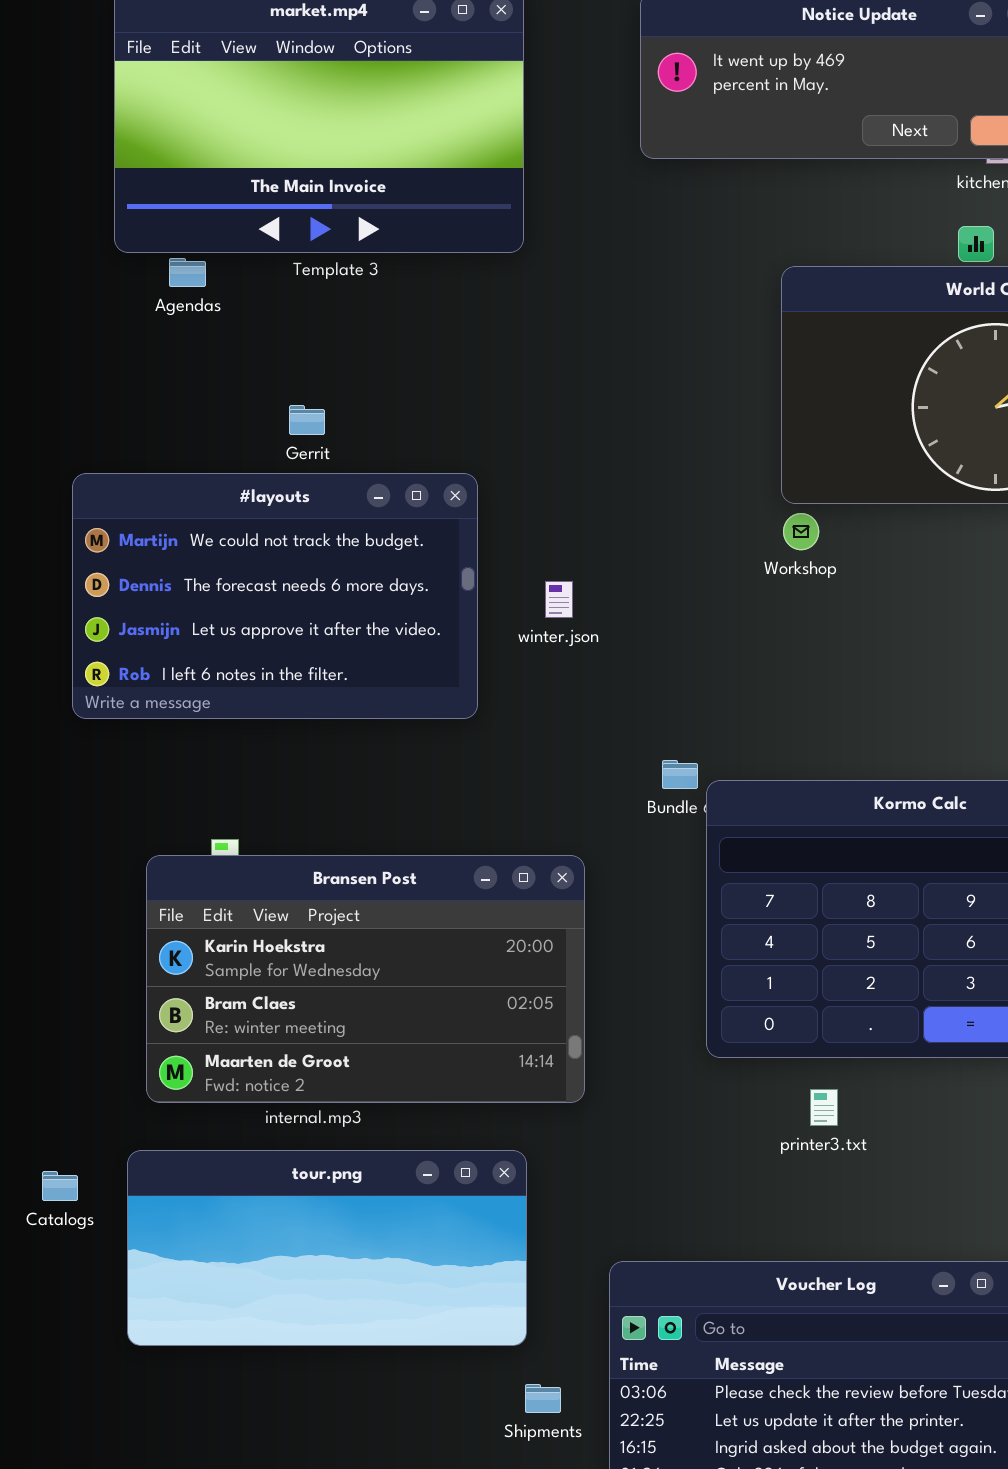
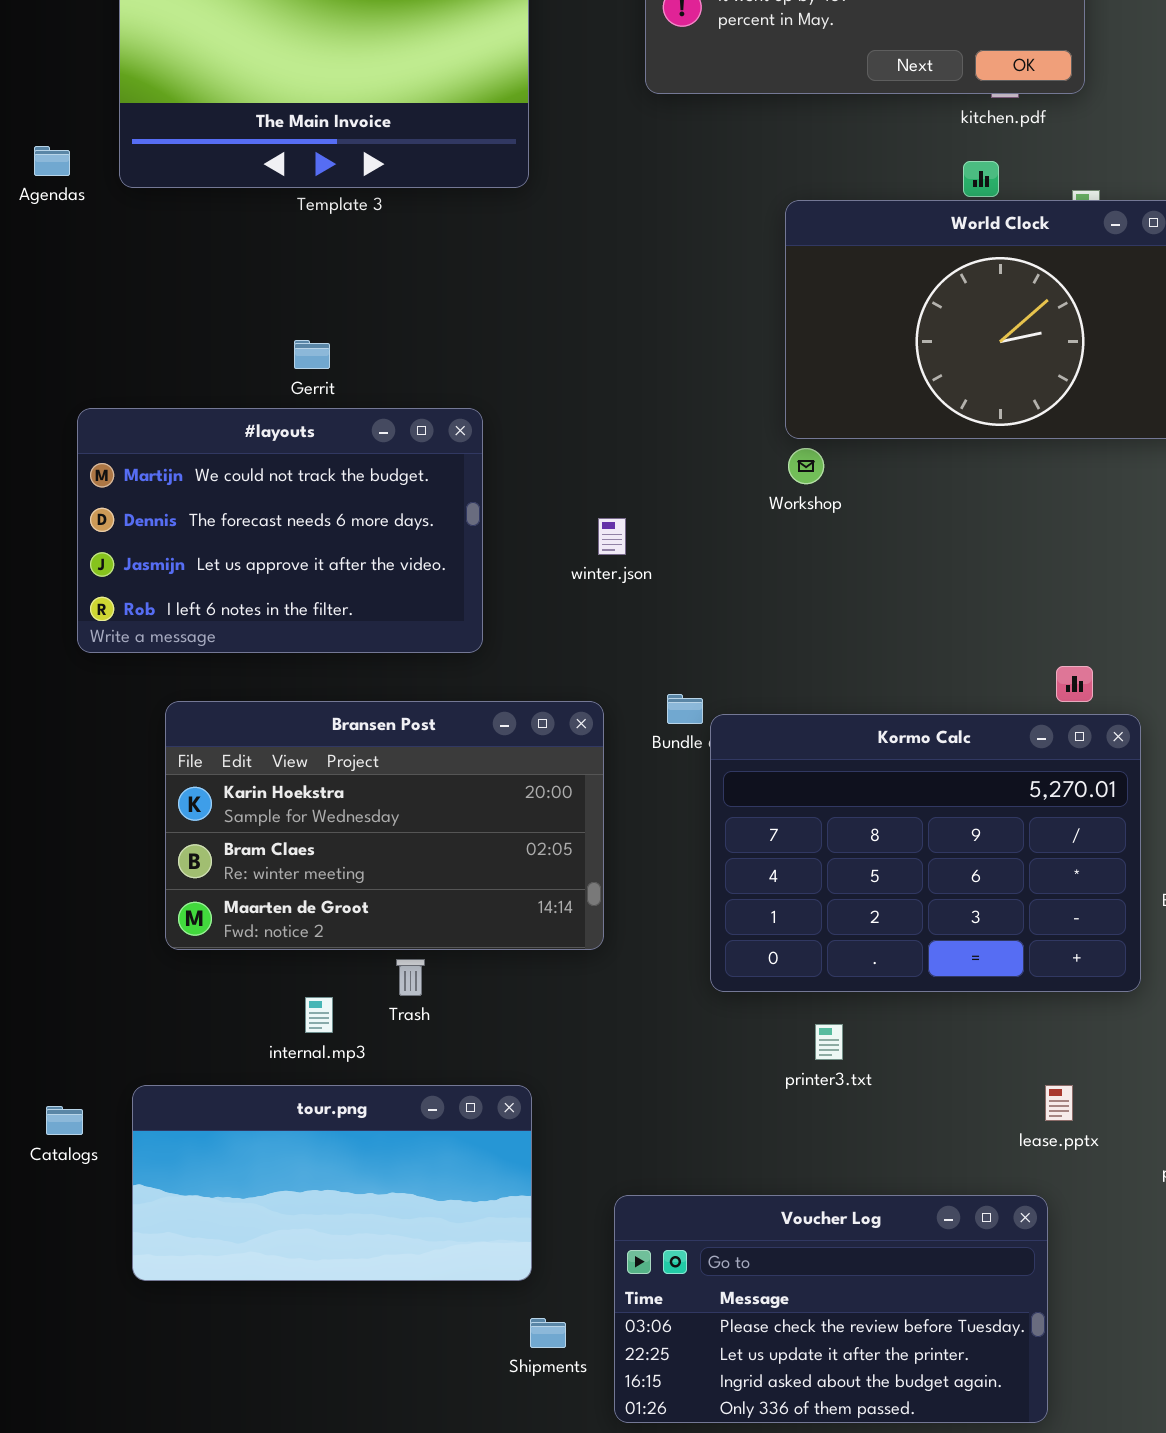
Agendas: [169,258,206,287] -> [34,146,70,176], moved
winter.json: [545,581,573,618] -> [598,518,626,555], moved
Bransen Post: [146,855,585,1103] -> [165,701,604,950], moved

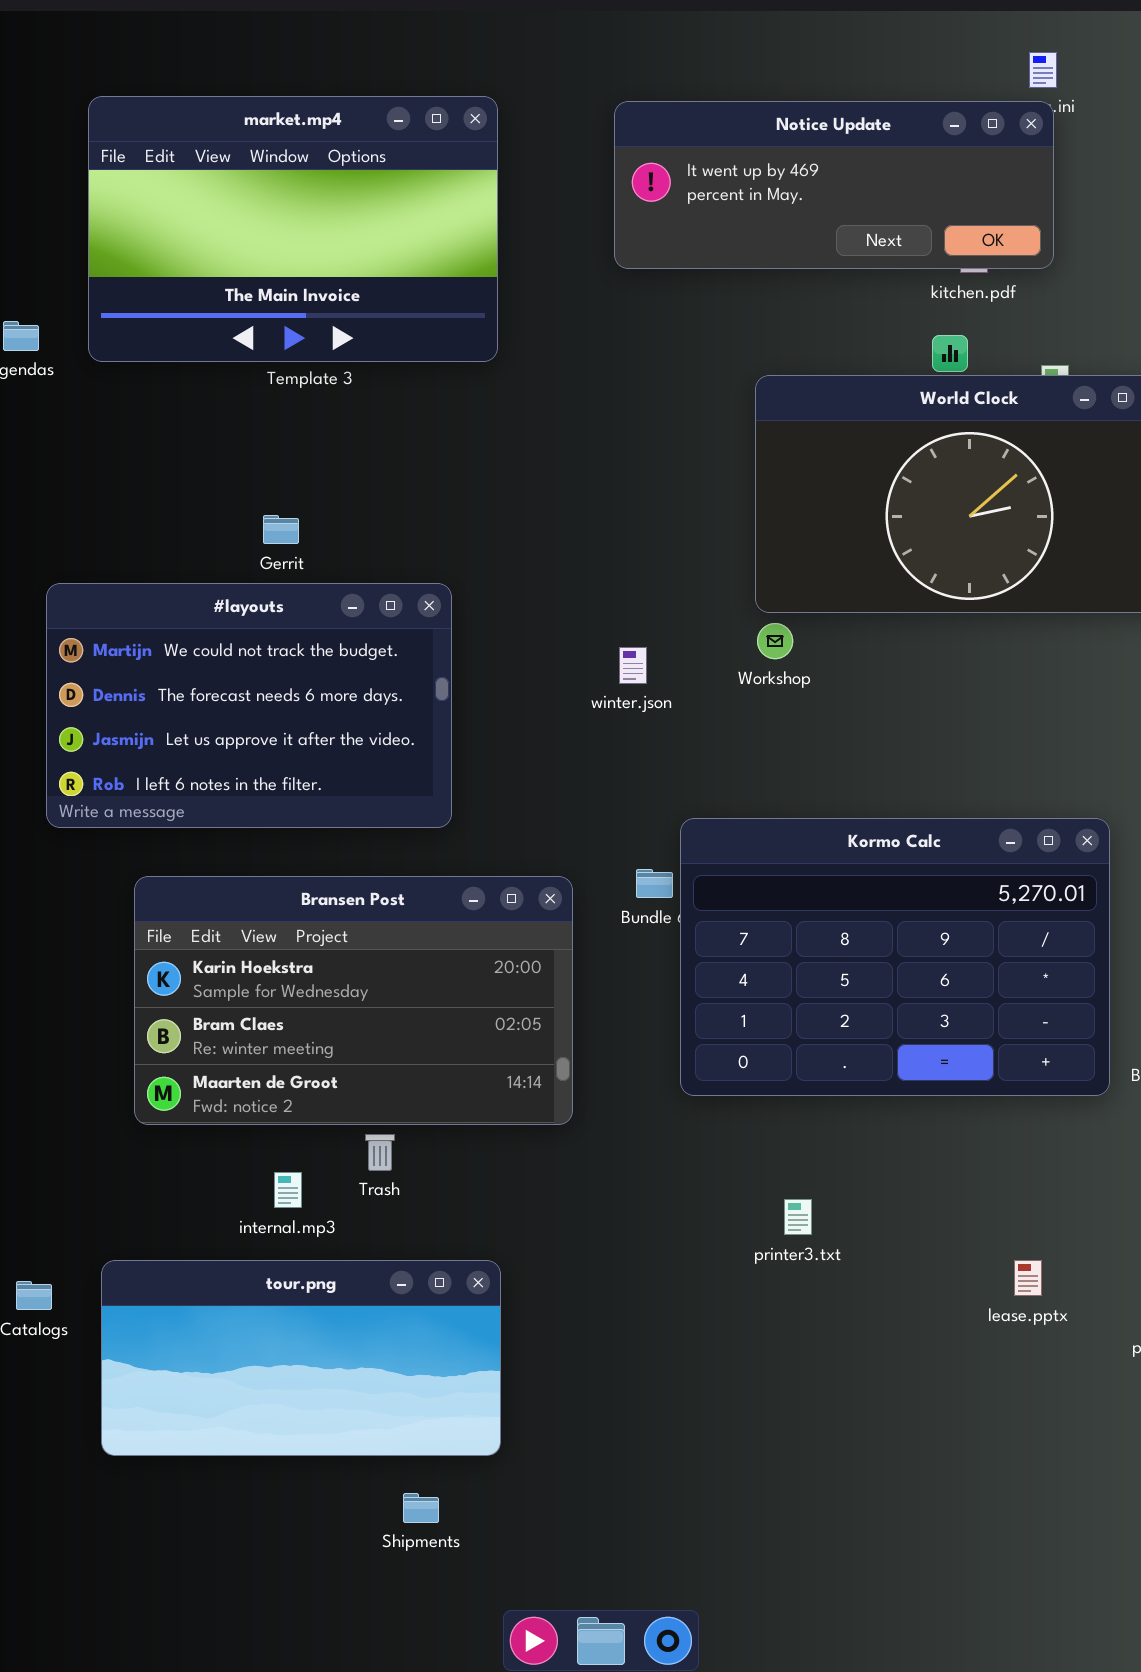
winter.json: [598,518,626,555] -> [619,647,647,684], moved
Kormo Calc: [710,714,1141,992] -> [680,818,1110,1096], moved
Voucher Log: [614,1195,1048,1423] -> none, closed
Shipments: [530,1318,566,1348] -> [403,1493,439,1523], moved

